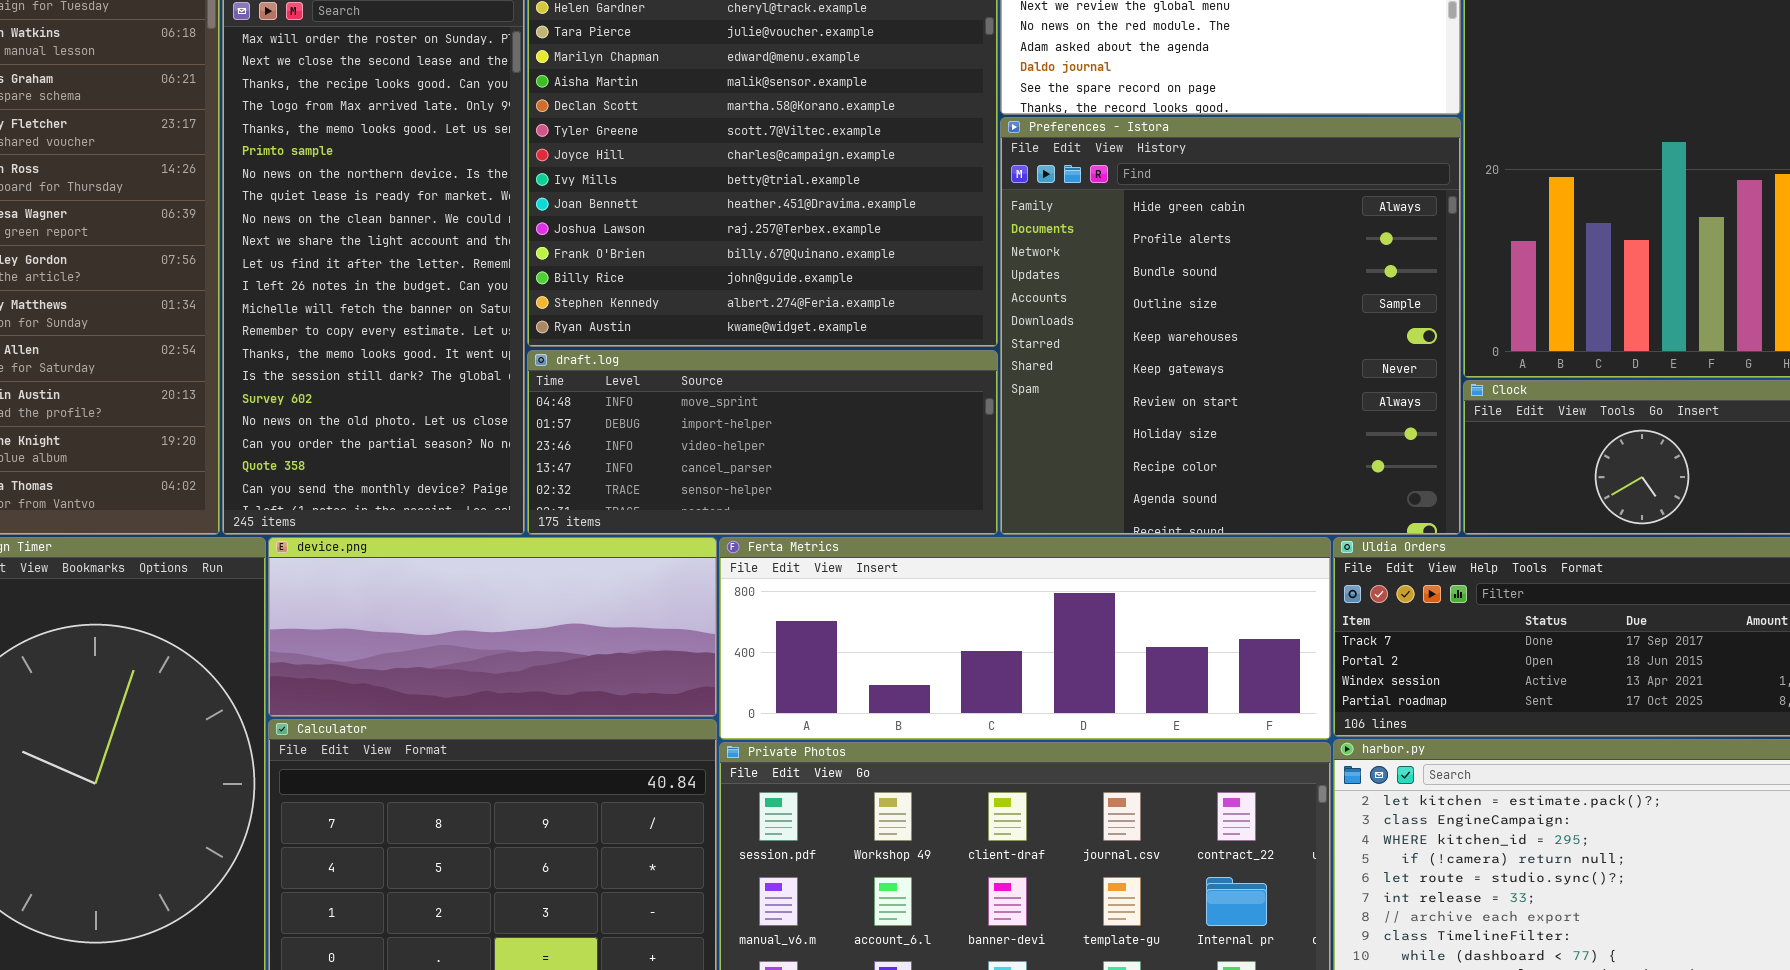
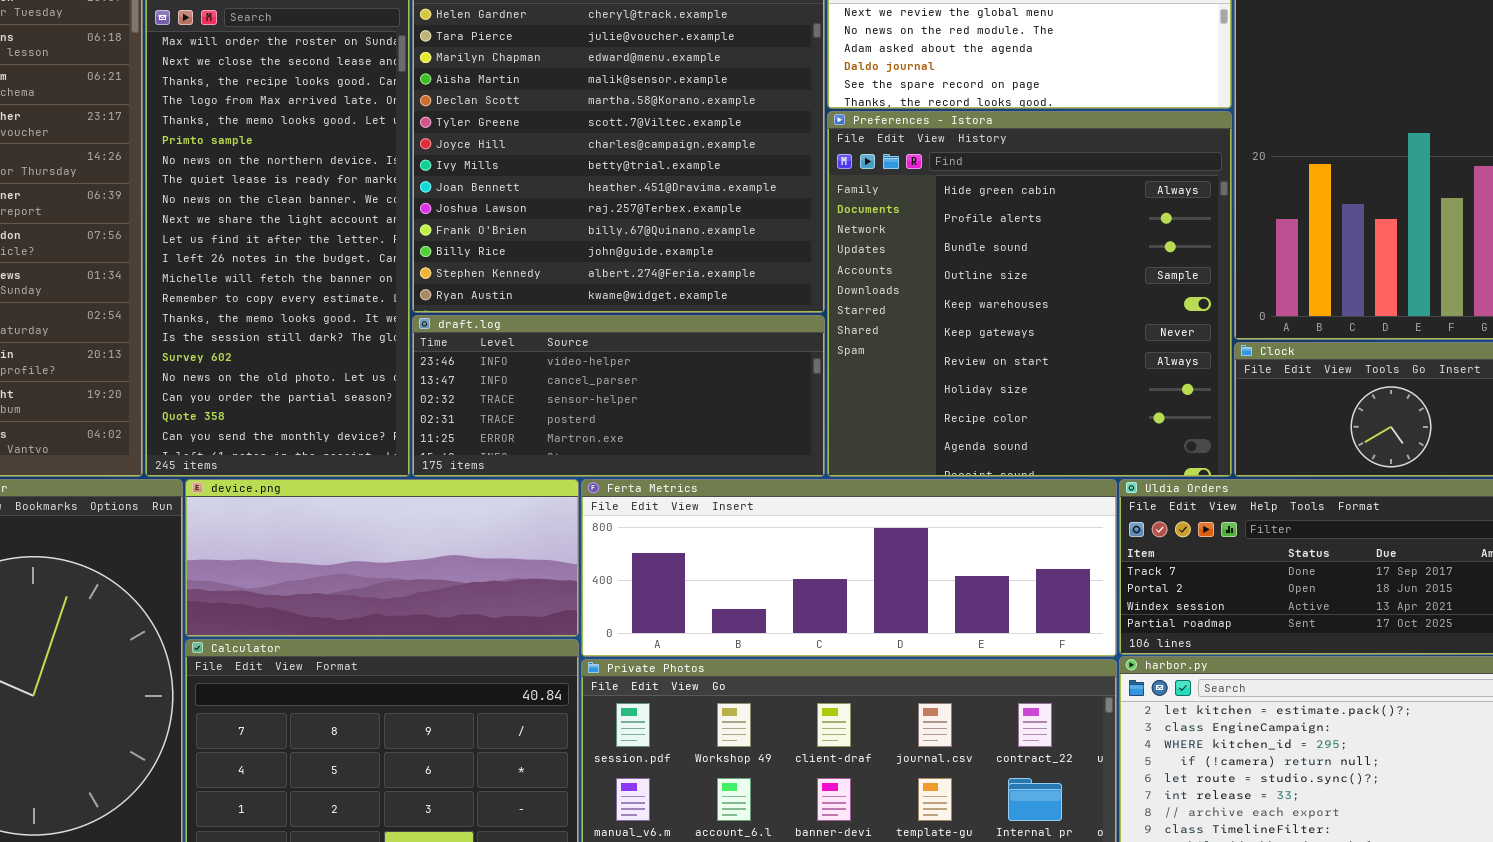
draft.log: [527,350,998,535] -> [412,315,825,477], scrolled down 2 rows

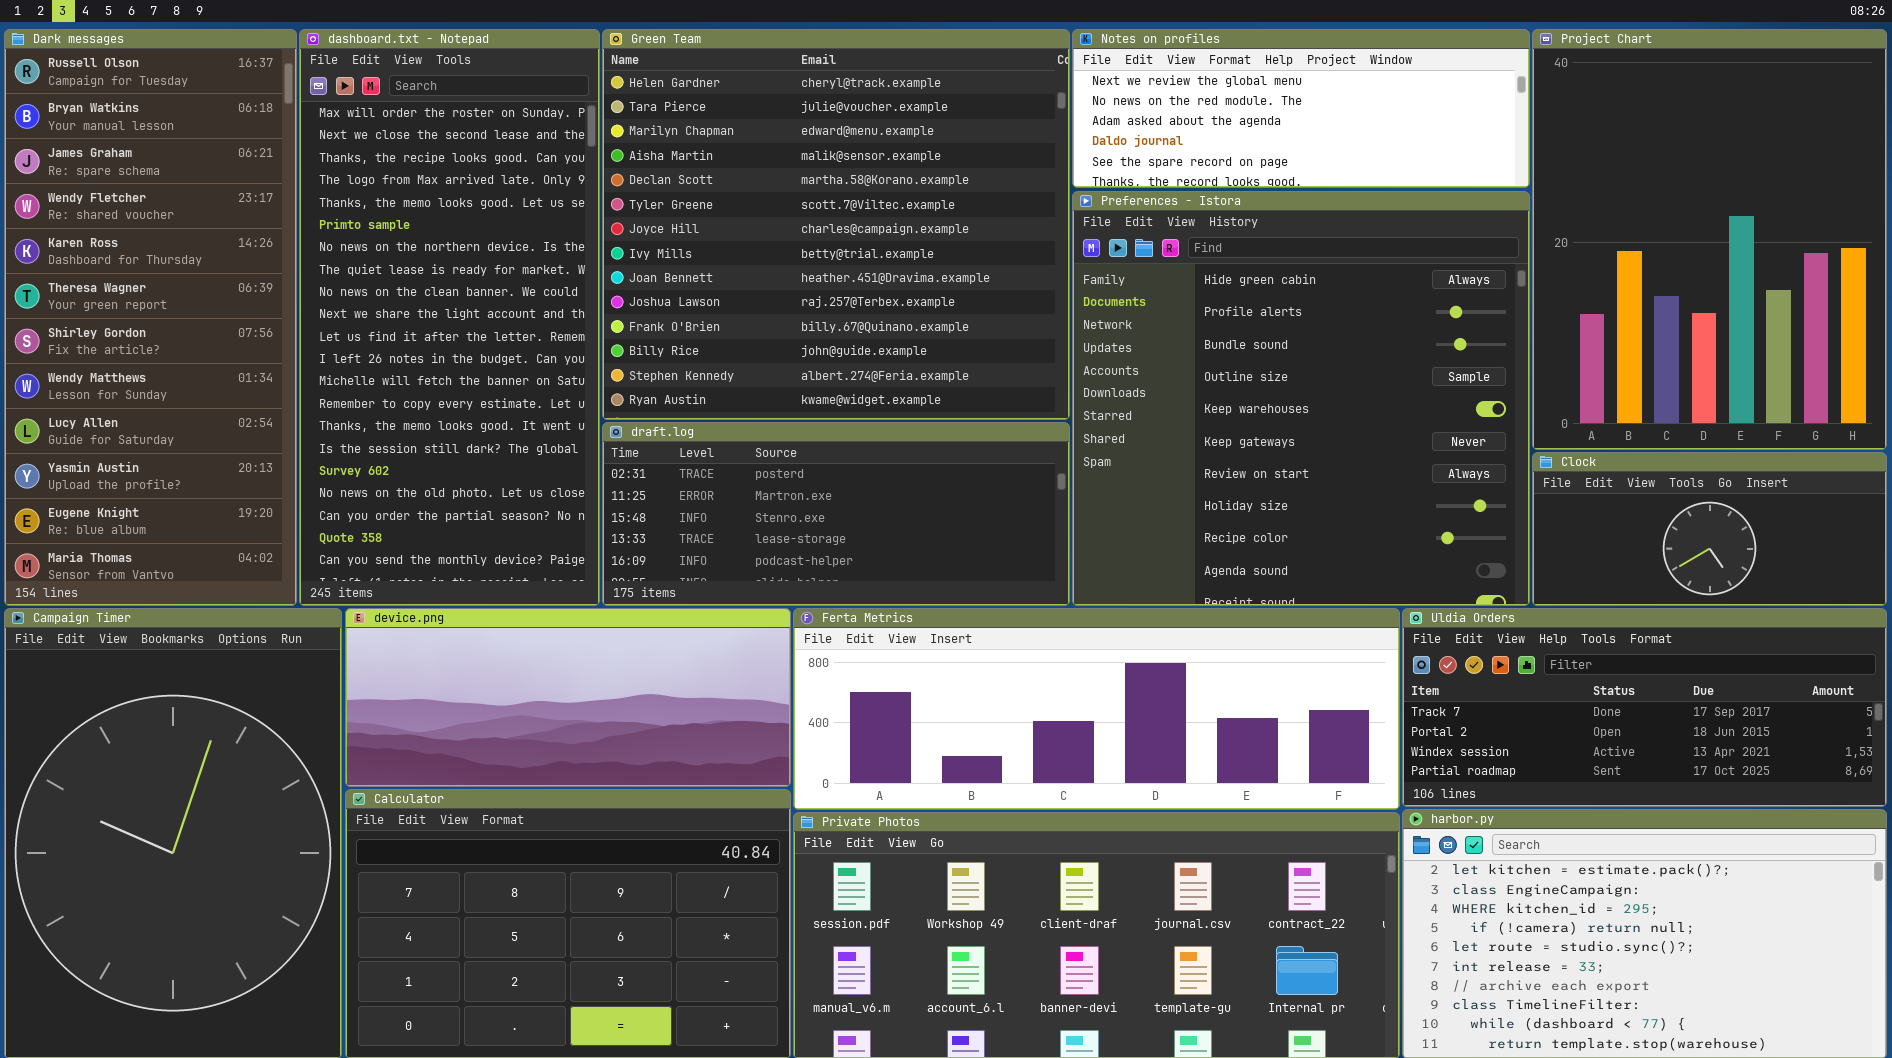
draft.log: [412,315,825,477] -> [602,422,1070,606], scrolled down 3 rows

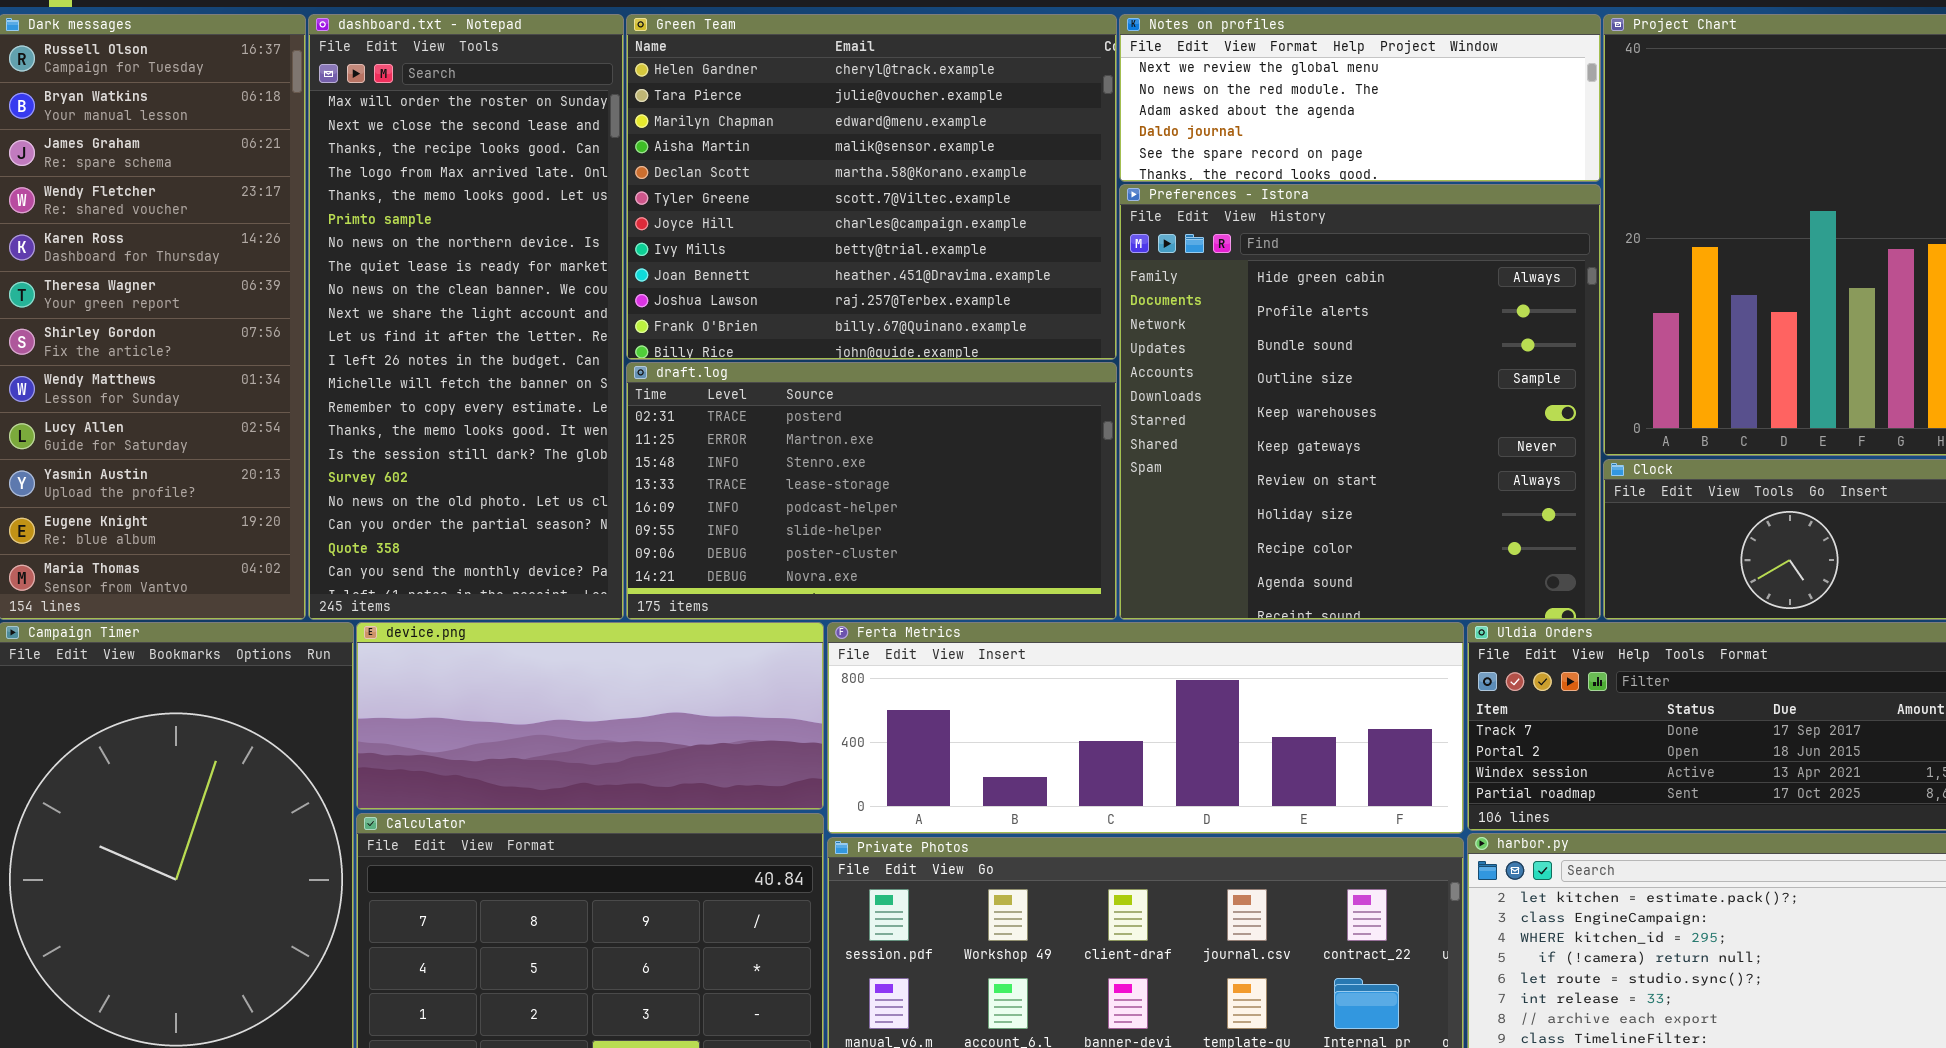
Green Team: [602,29,1070,420] -> [626,14,1117,360], resized
draft.log: [602,422,1070,606] -> [626,362,1117,620], resized

